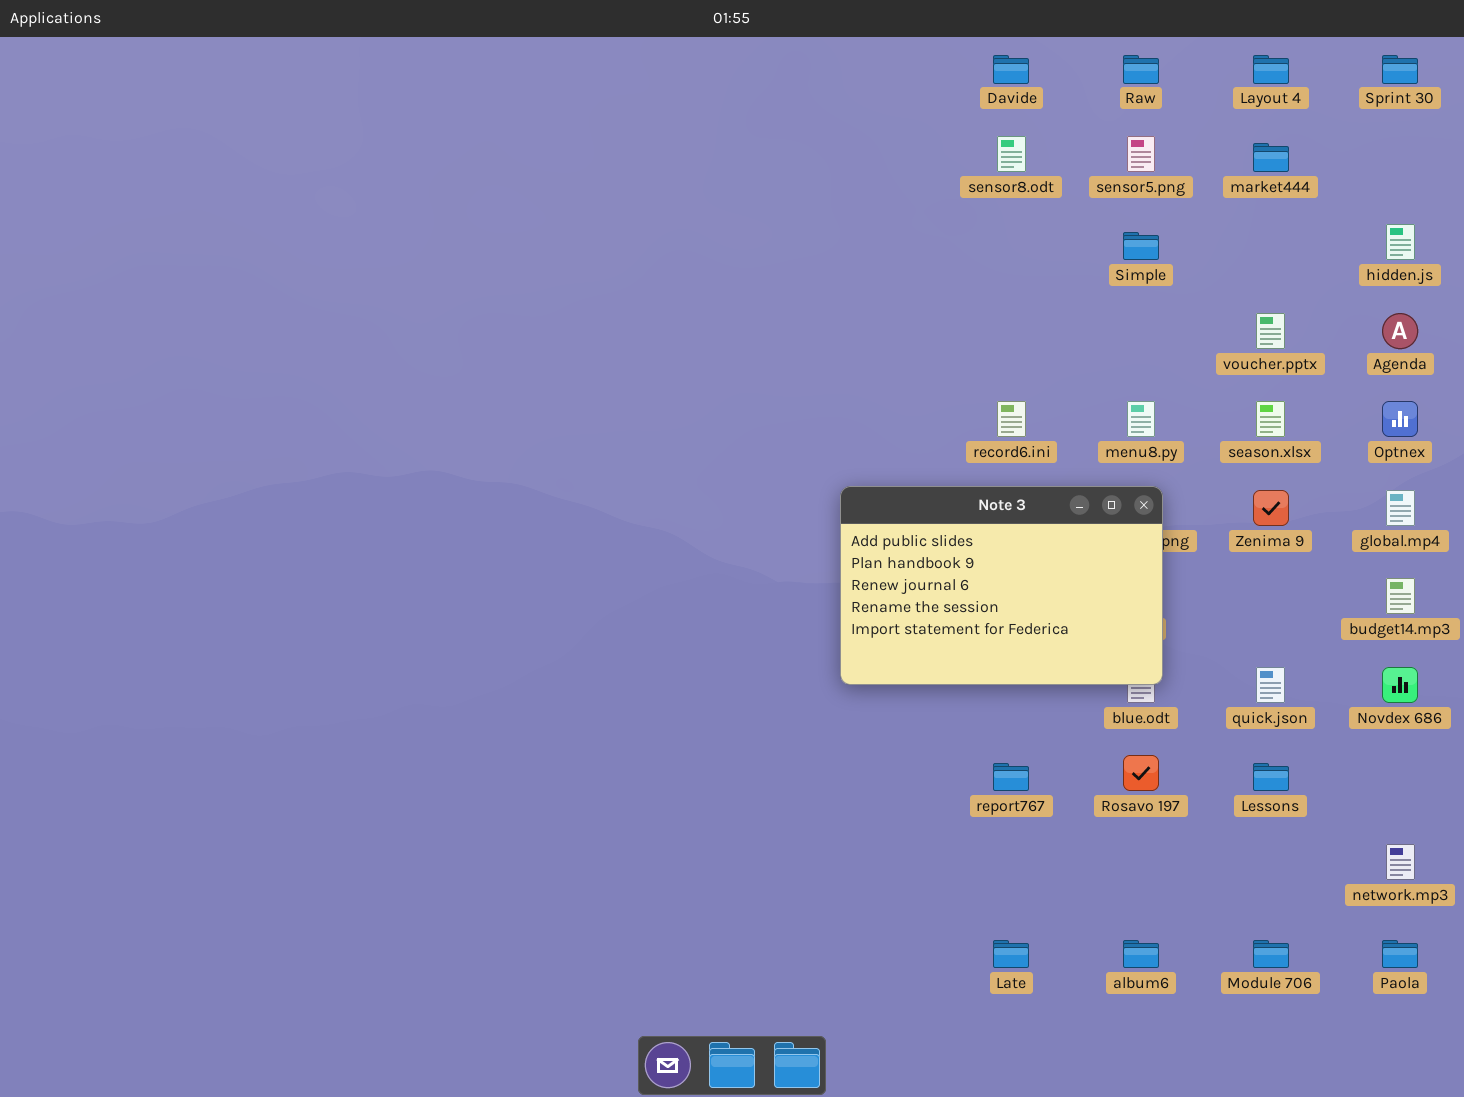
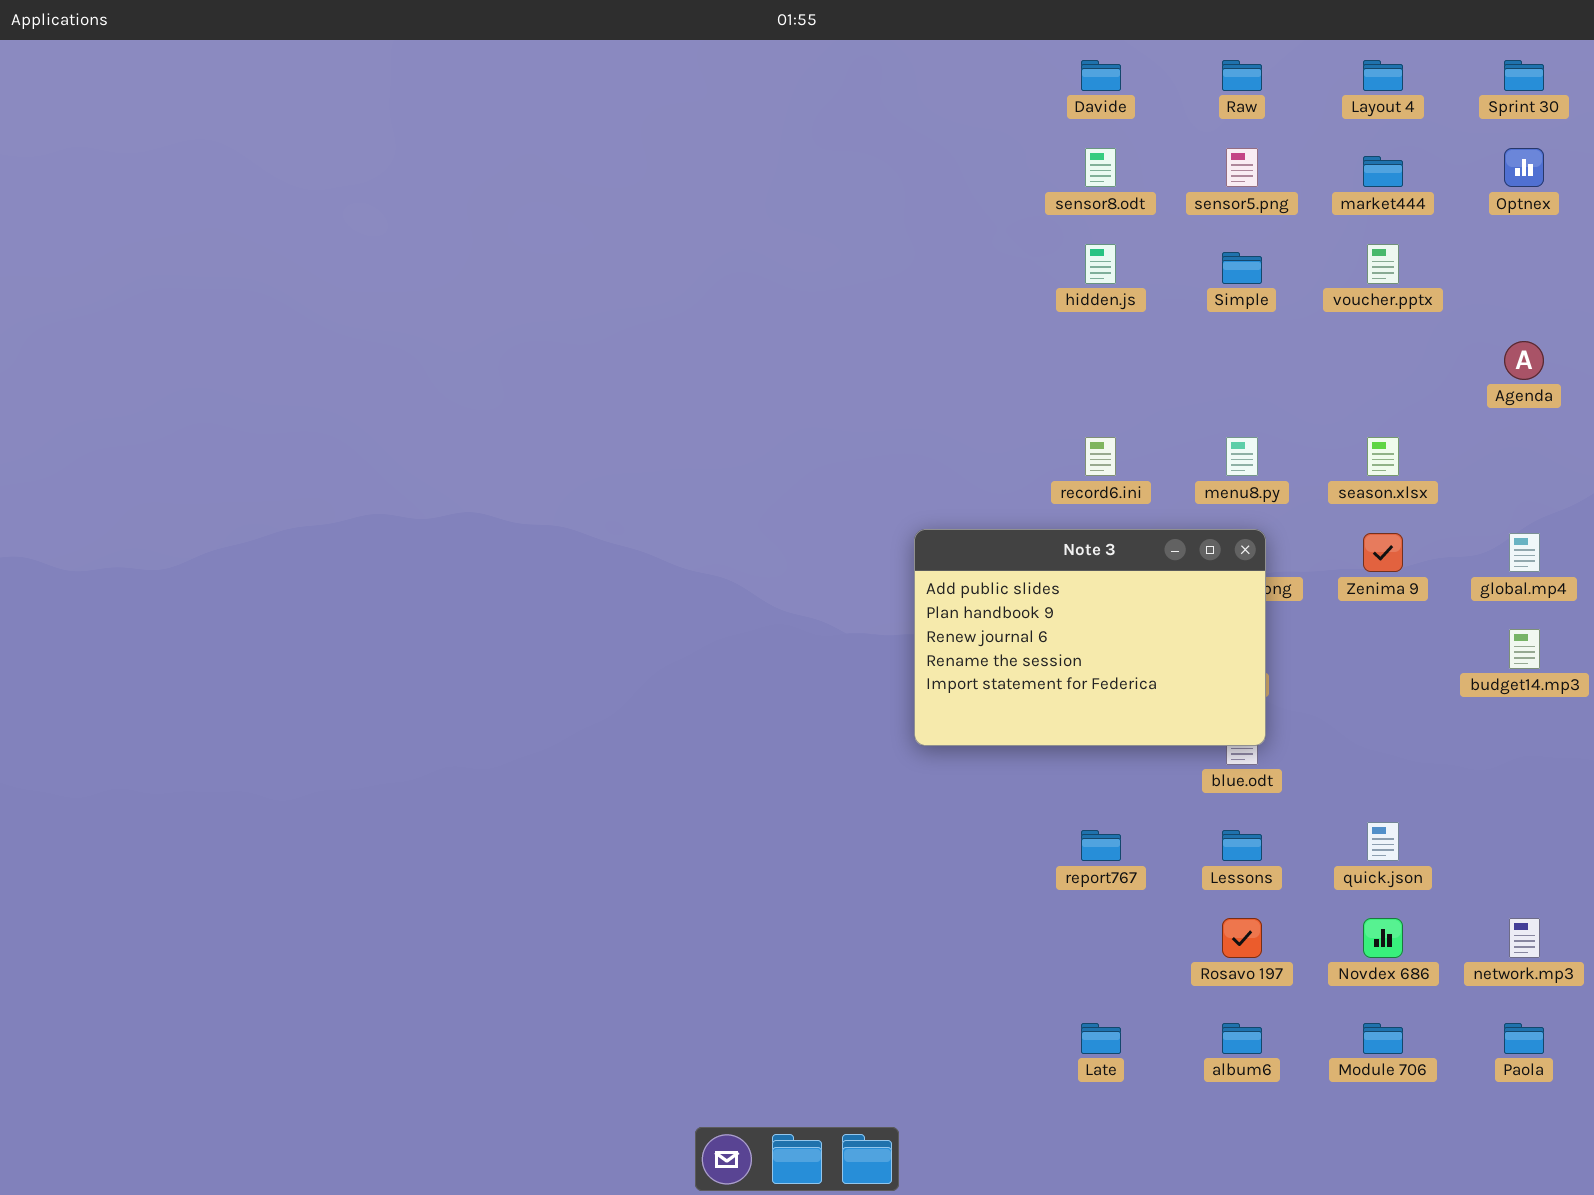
hidden.js: [1386,224,1415,260] -> [1085,244,1116,284], moved
voucher.pptx: [1256,313,1285,349] -> [1367,244,1399,284], moved
Optnex: [1382,401,1418,437] -> [1504,148,1544,187], moved
quick.json: [1256,667,1285,703] -> [1367,822,1399,861], moved
Novdex 686: [1382,667,1418,703] -> [1363,918,1403,958], moved
Rosavo 197: [1123,755,1159,791] -> [1222,918,1262,958], moved
Lessons: [1253,763,1289,791] -> [1222,830,1262,861], moved

